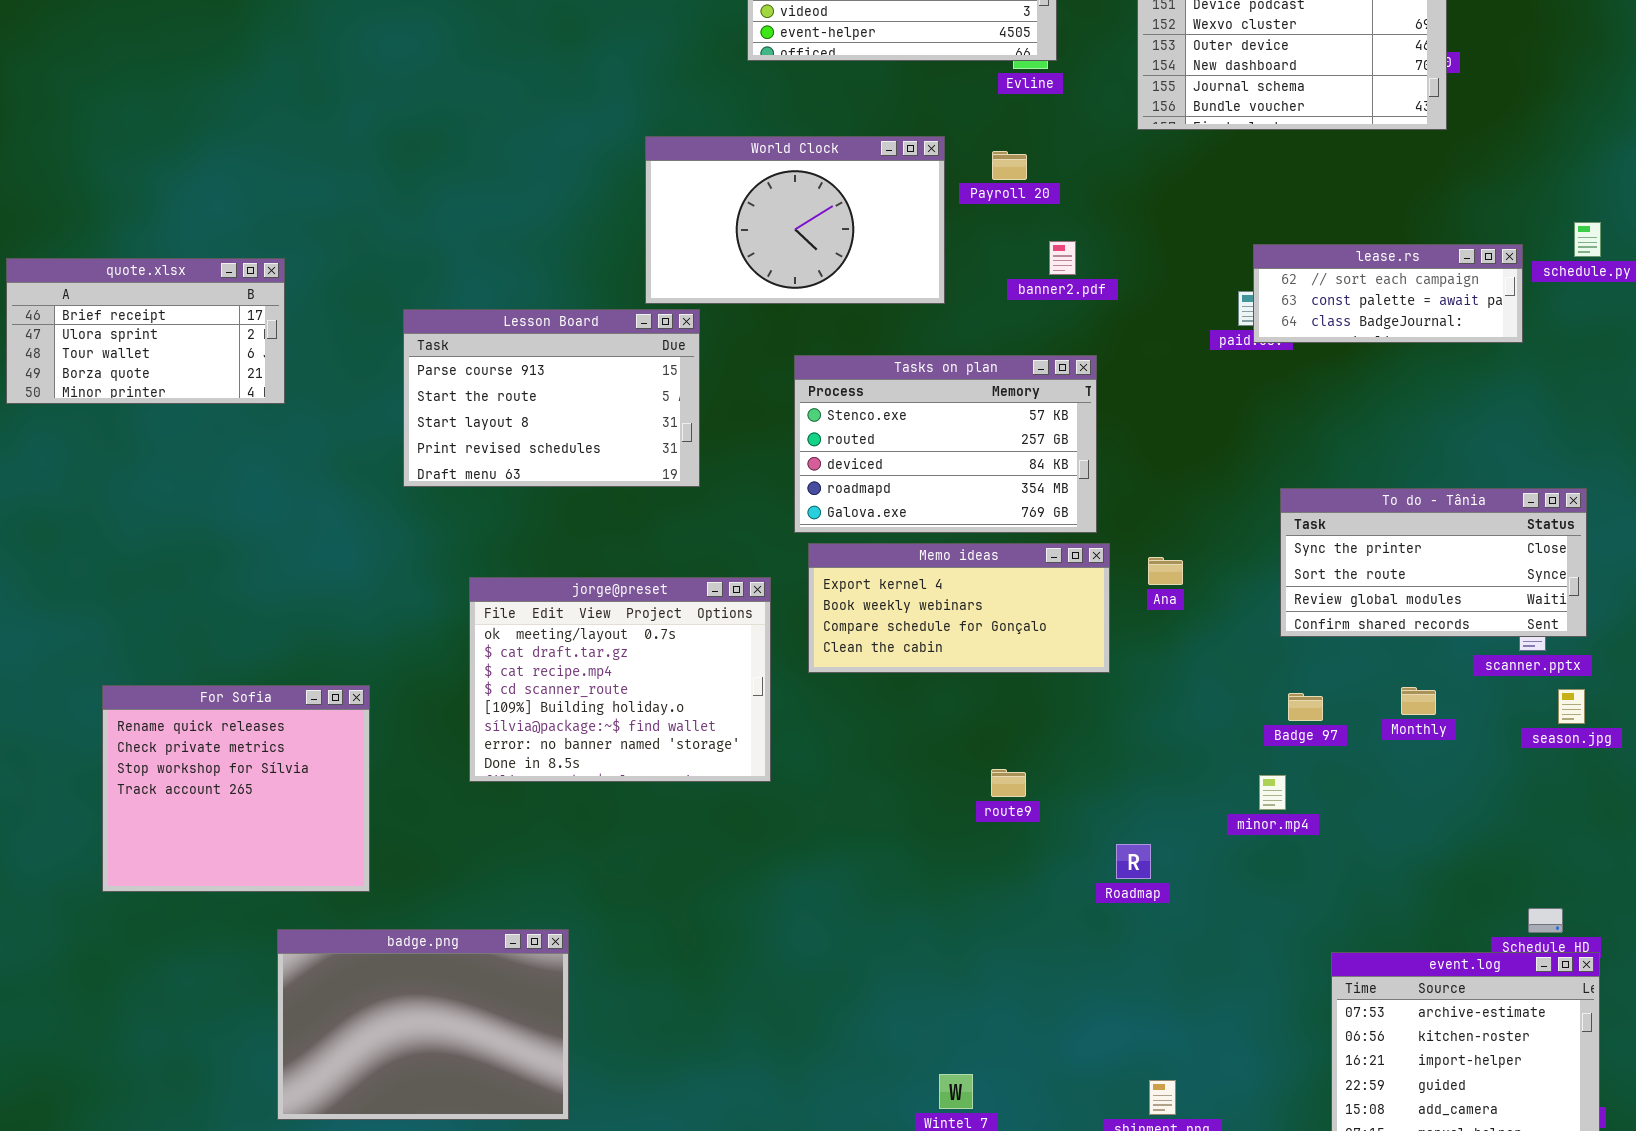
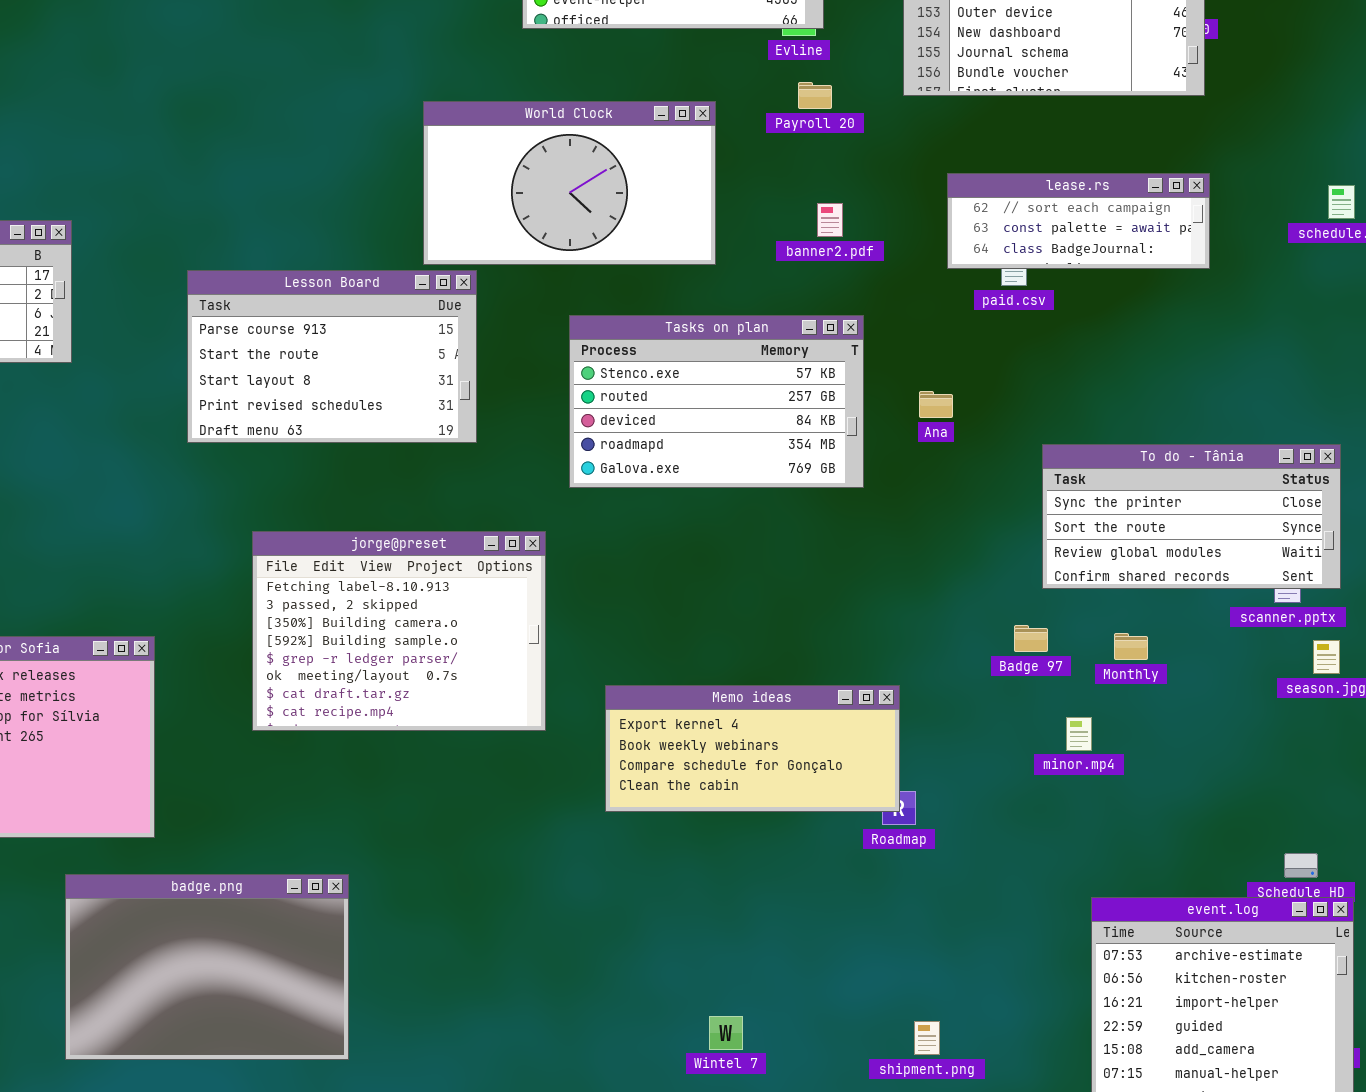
Payroll 20: [992,151,1027,180] -> [798,82,832,109], moved
lease.rs: [1253,244,1523,343] -> [947,173,1210,269], moved
Memo ideas: [808,543,1110,673] -> [605,685,900,812], moved
Ana: [1148,557,1183,585] -> [919,391,953,418], moved
jorge@preset: [469,577,771,782] -> [252,531,546,731], scrolled up 5 rows
Monthly: [1401,687,1436,715] -> [1114,633,1148,660], moved
Badge 97: [1288,693,1323,721] -> [1014,625,1048,652], moved
minor.mp4: [1259,775,1286,810] -> [1066,717,1092,751], moved

